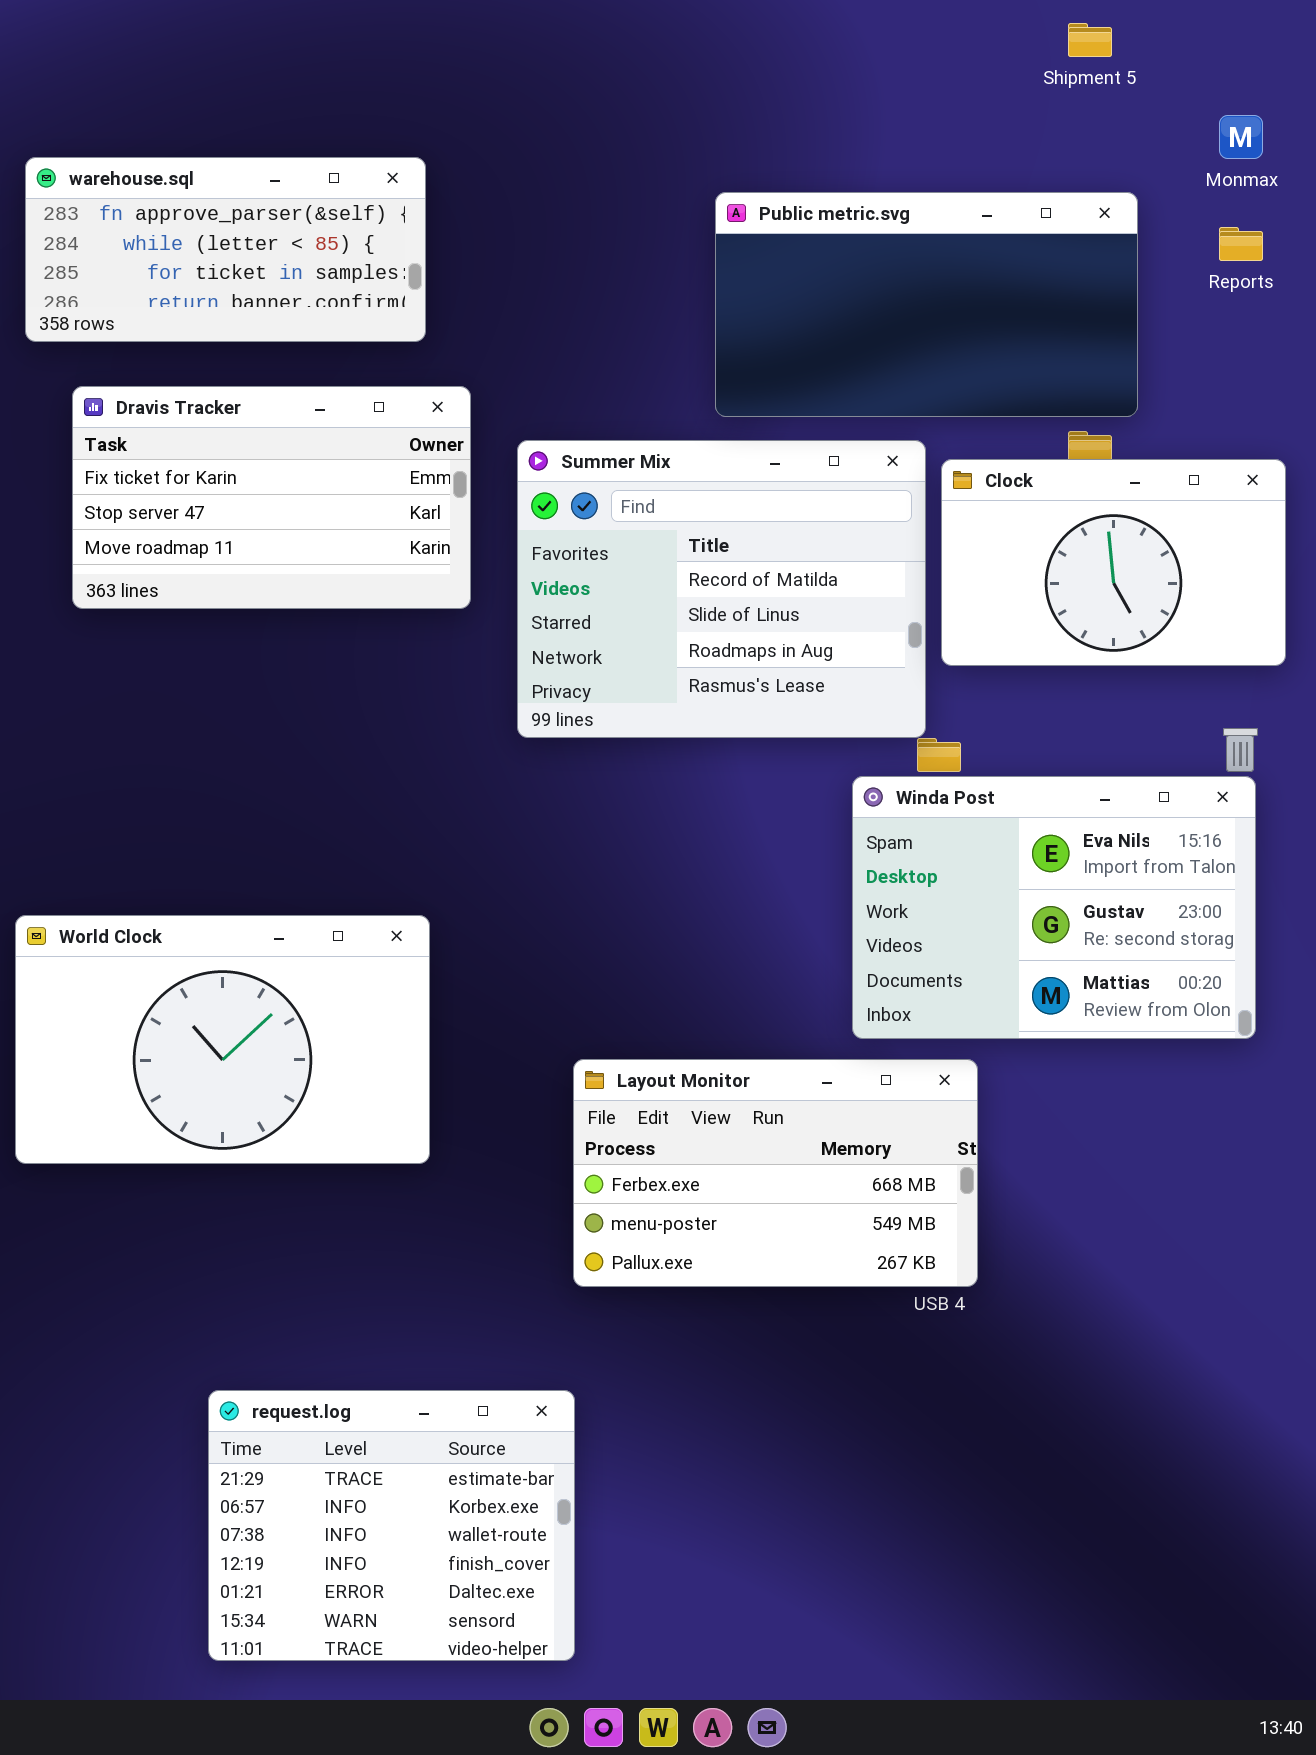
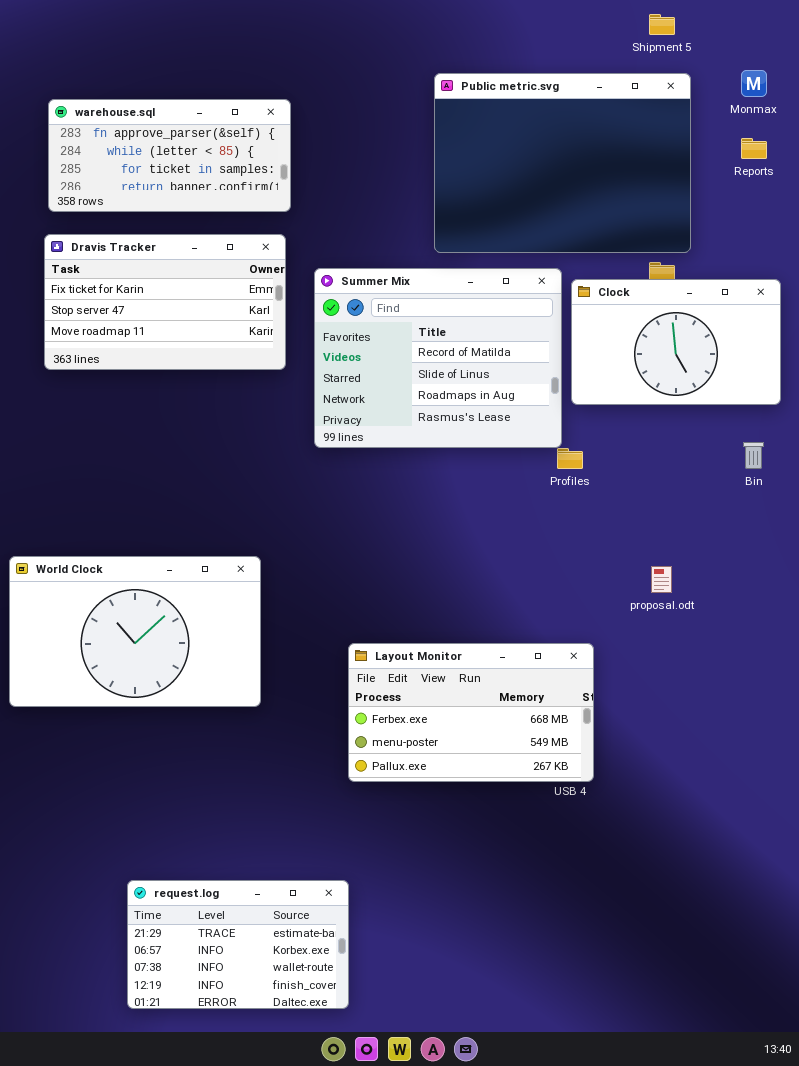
warehouse.sql: [25,157,426,342] -> [48,99,291,212], moved
Public metric.svg: [715,192,1138,417] -> [434,73,691,253], resized
Winda Post: [852,776,1256,1039] -> none, closed
request.log: [208,1390,575,1661] -> [127,880,349,1009], resized

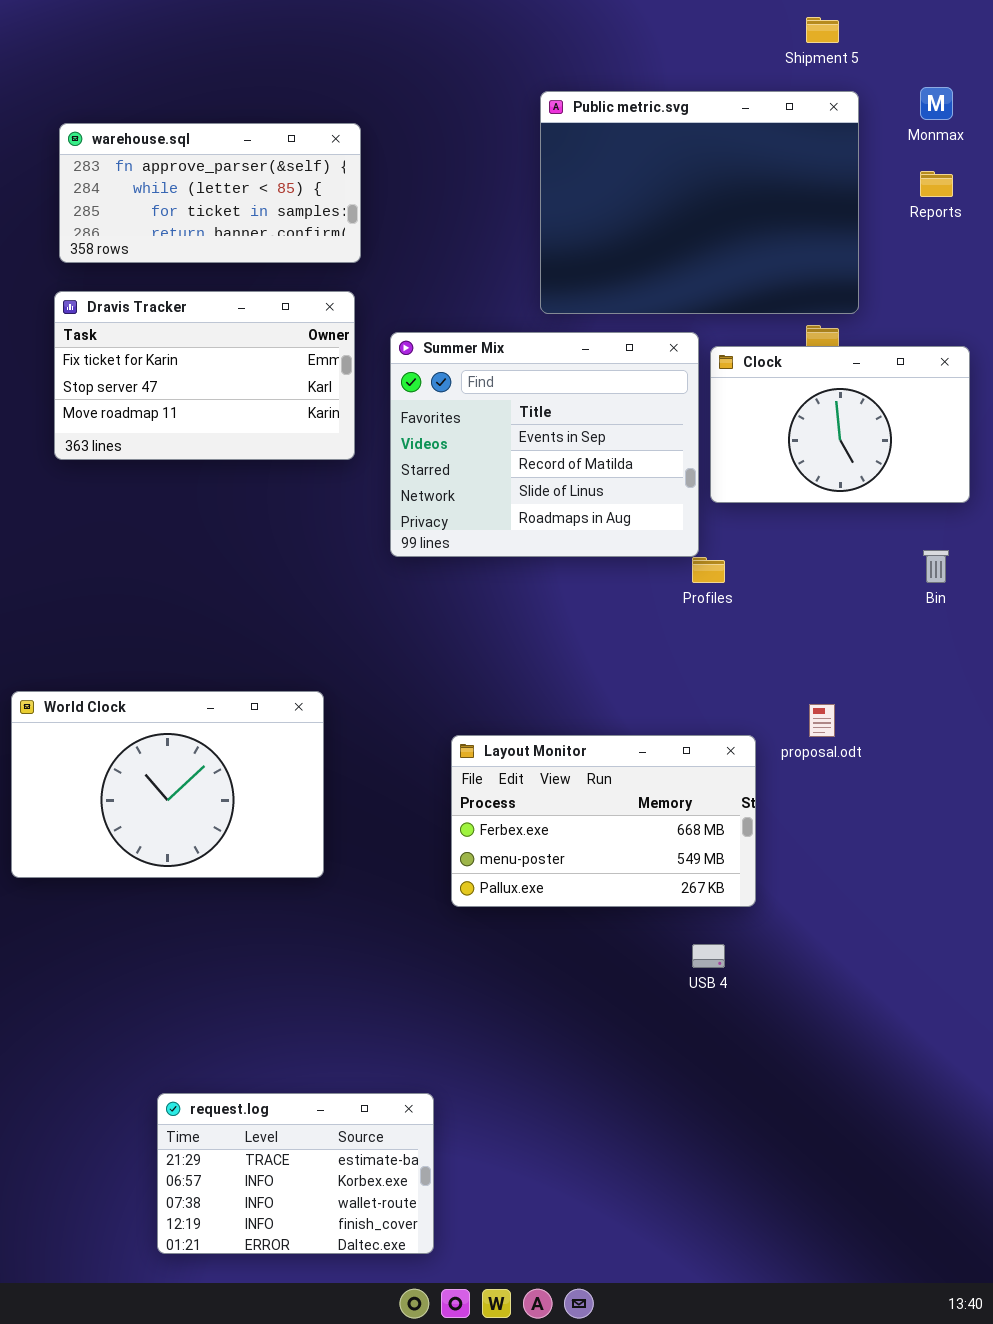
Summer Mix: [314,268,562,448] -> [390,332,699,557], scrolled up 1 row
Layout Monitor: [348,643,594,782] -> [451,735,756,907], moved

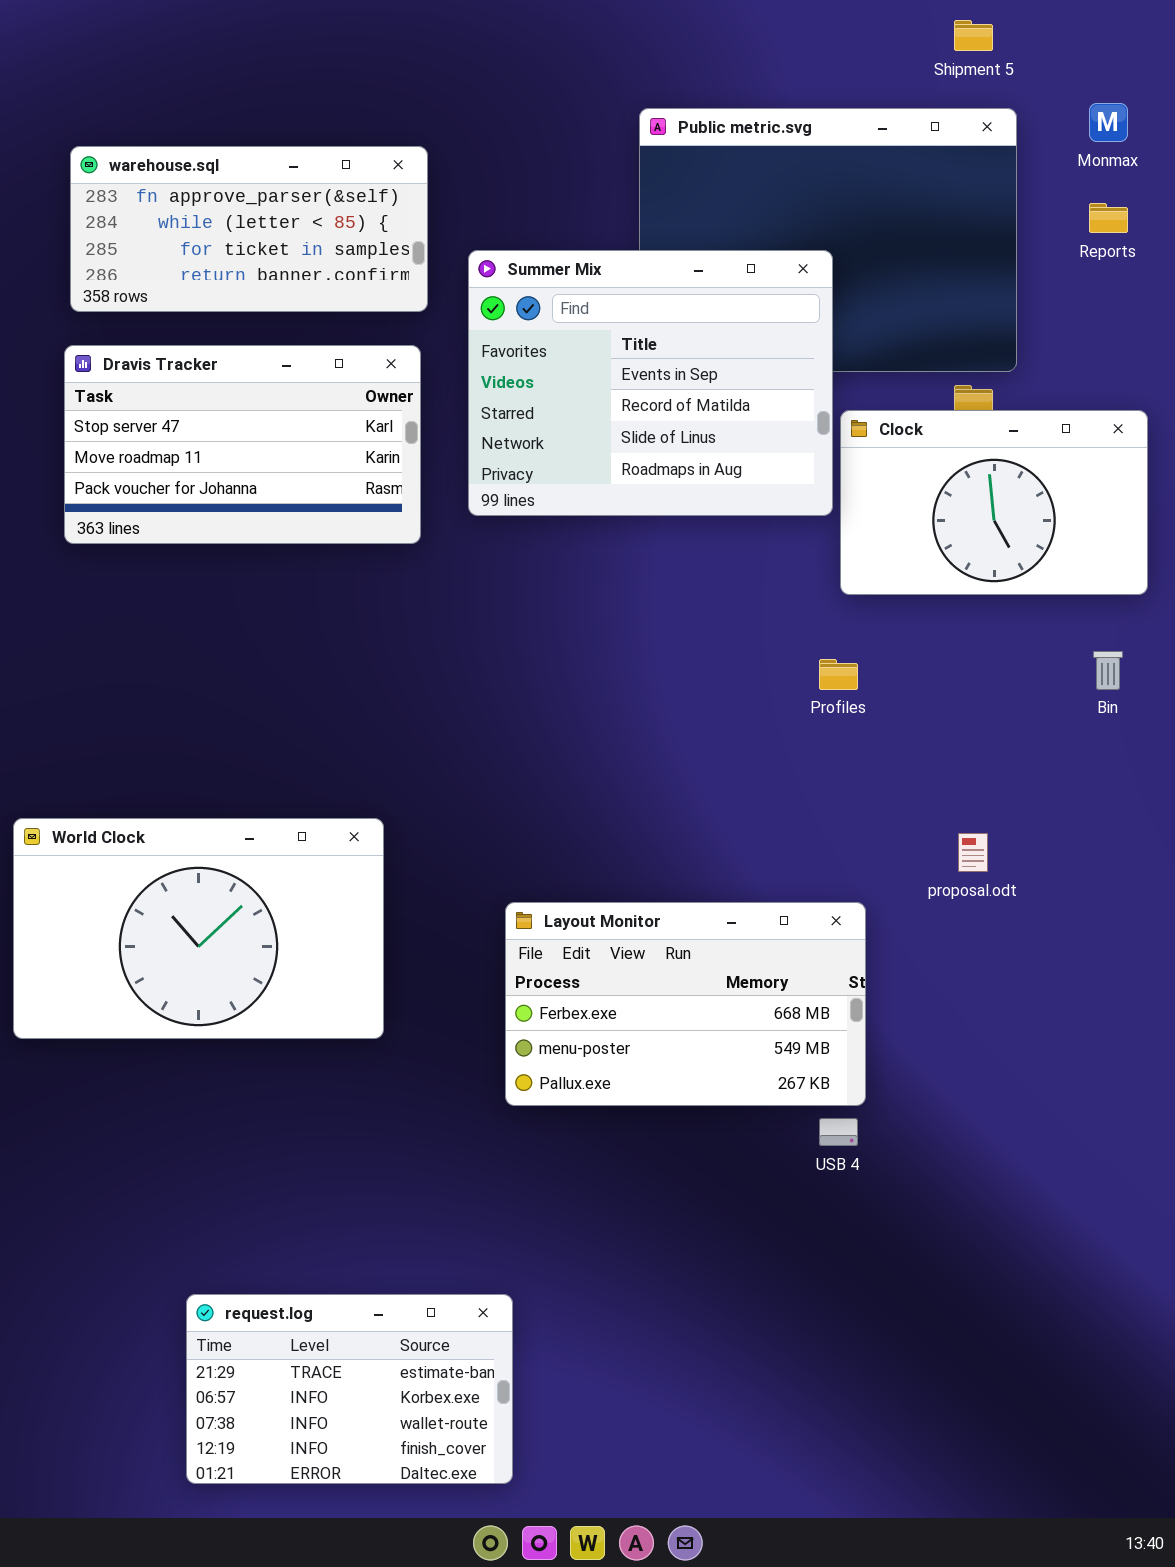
Dravis Tracker: [54,291,355,460] -> [64,345,421,544], scrolled down 1 row
Summer Mix: [390,332,699,557] -> [468,250,833,516], moved
Layout Monitor: [451,735,756,907] -> [505,902,866,1106], moved

